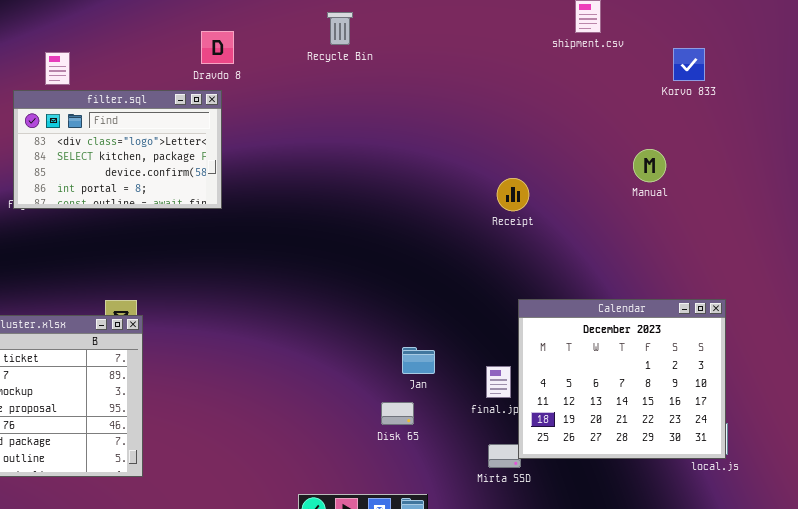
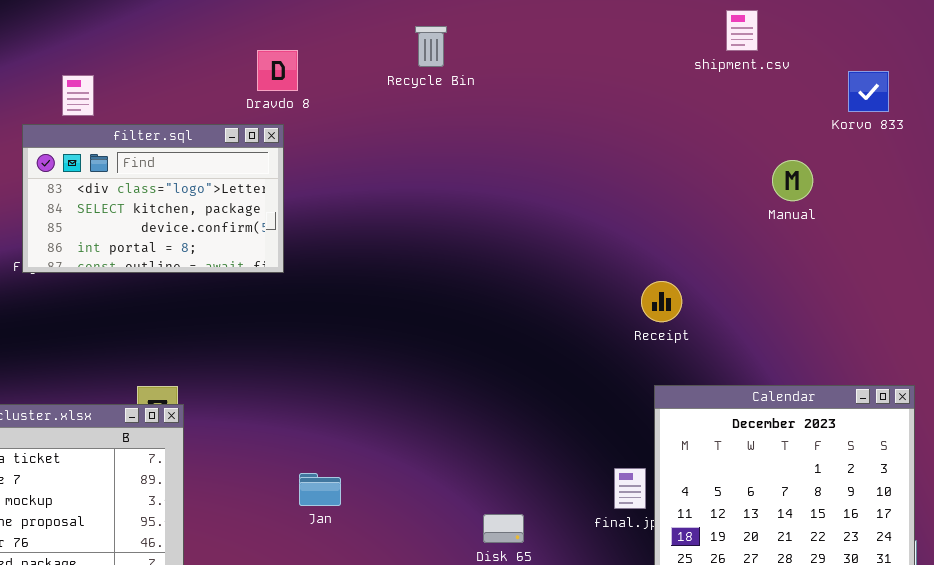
Manual: [633,149,666,182] -> [772,160,813,201], moved
Receipt: [497,178,529,211] -> [641,281,682,322], moved
Jan: [402,347,435,374] -> [299,473,341,506], moved

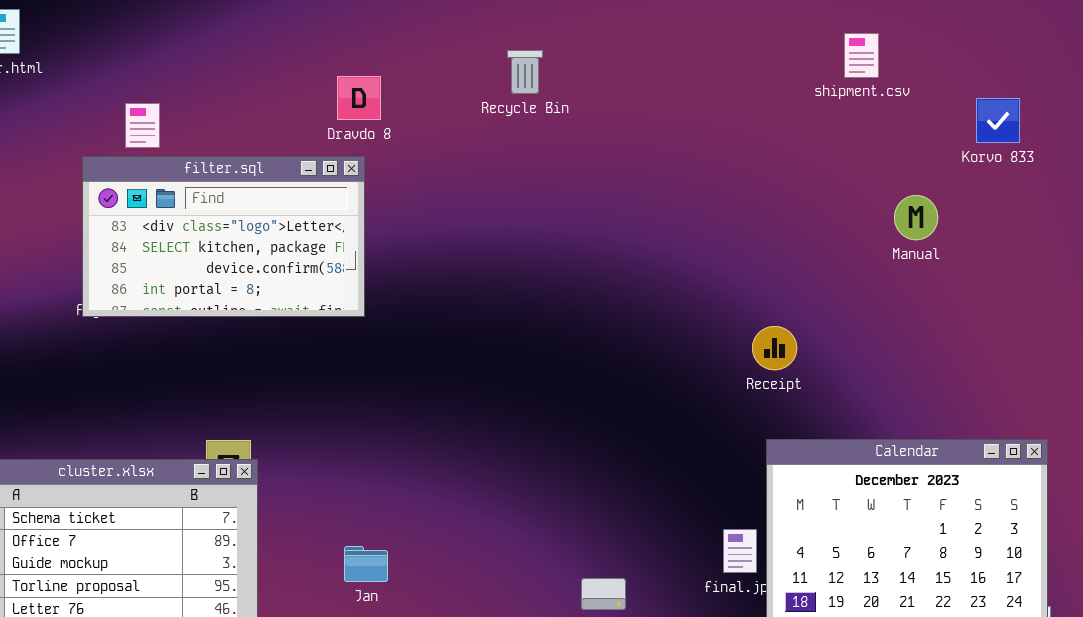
Jan: [299,473,341,506] -> [344,546,388,582], moved

